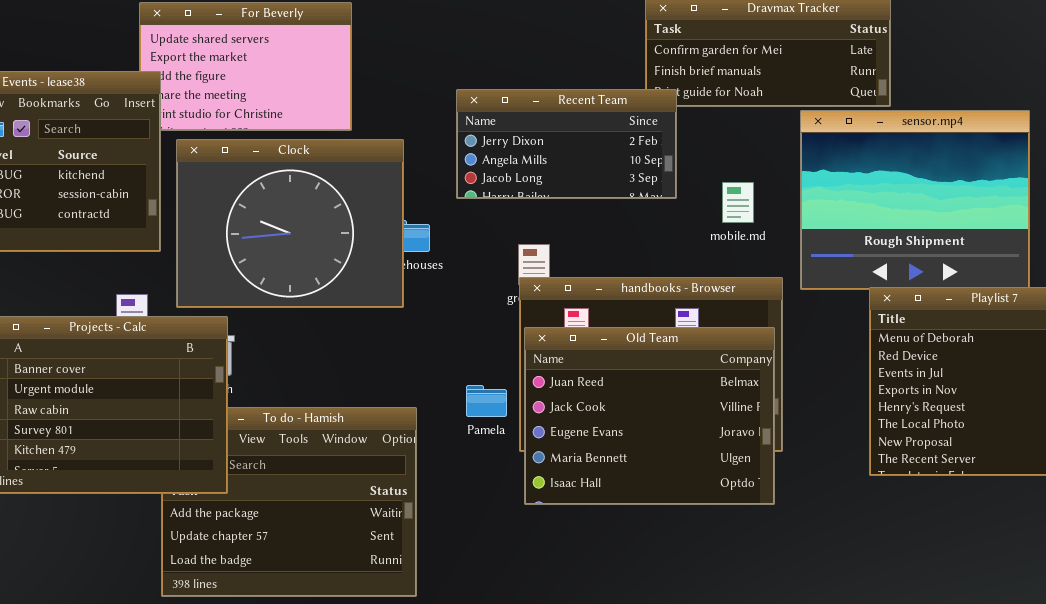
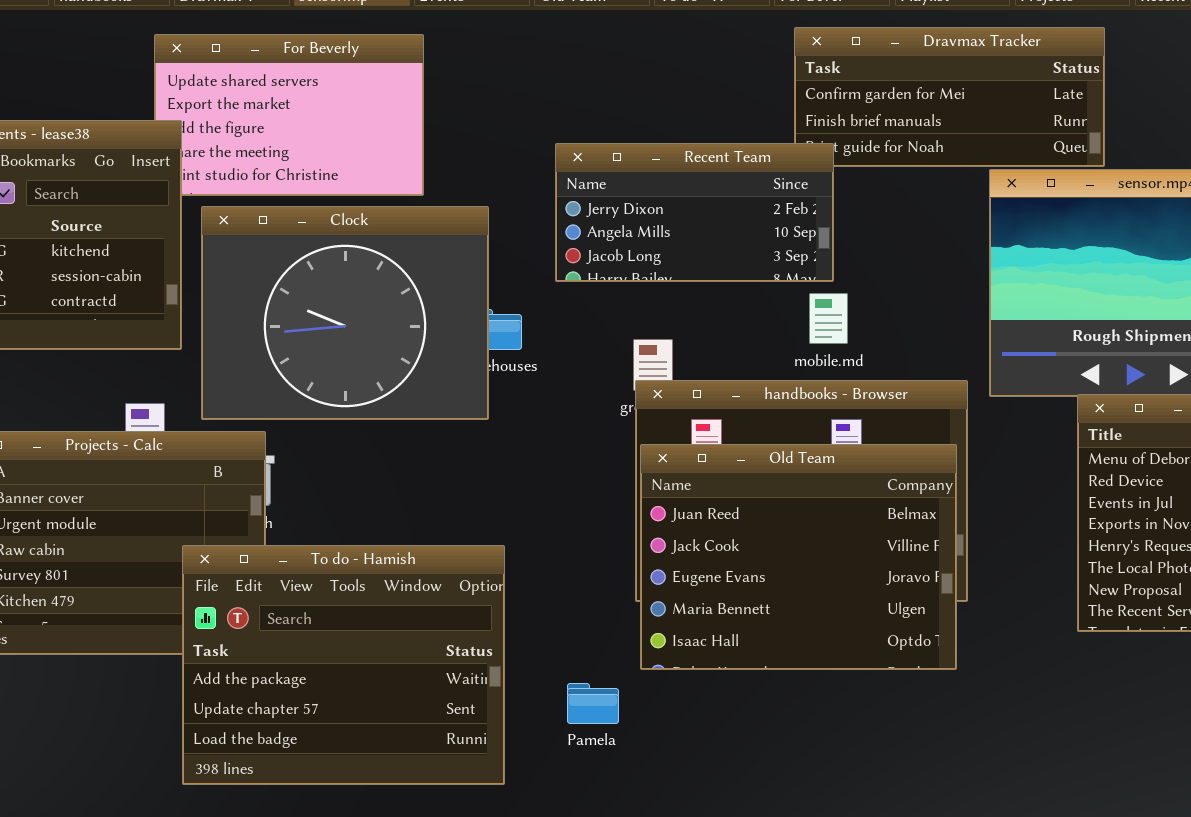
mobile.md: [722,182,754,223] -> [809,293,848,344], moved
Pamela: [466,385,507,417] -> [567,683,619,724], moved
To do - Hamish: [161,407,417,597] -> [182,545,505,785], raised

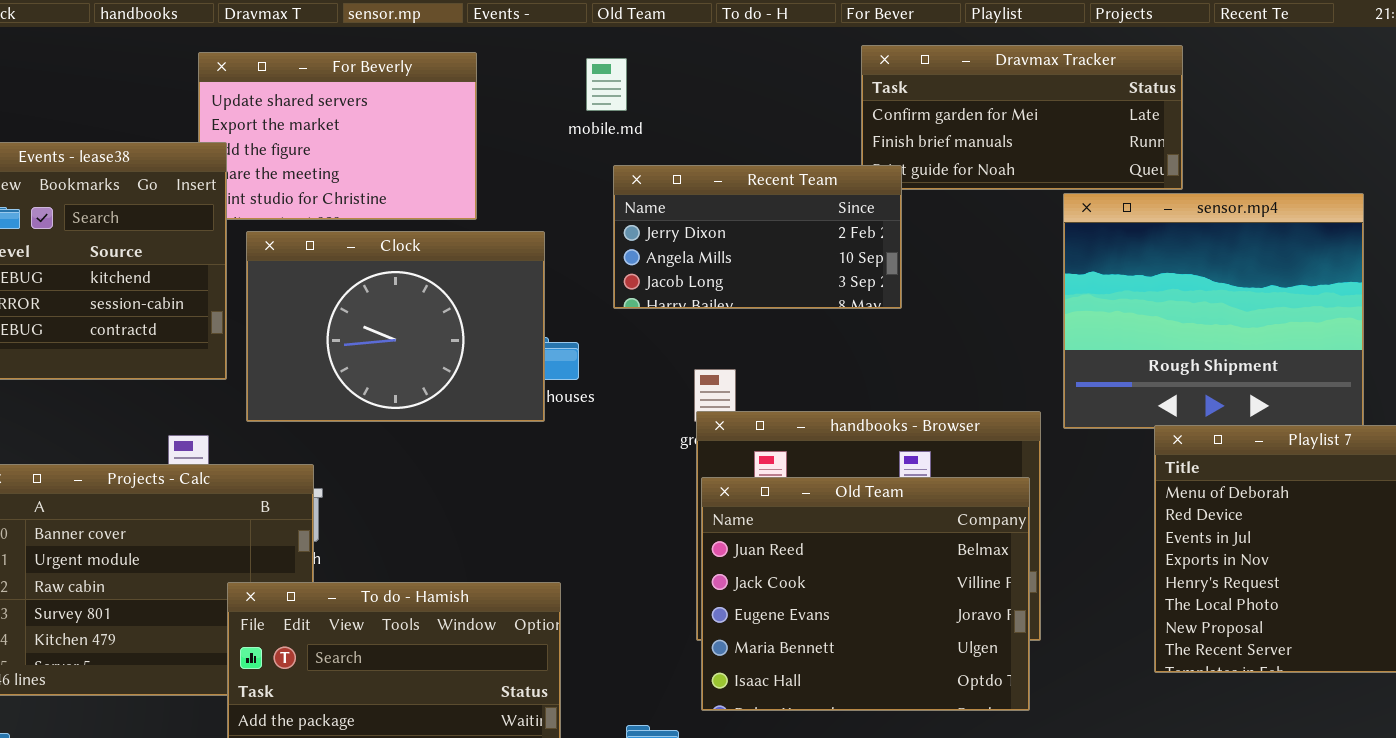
Clock: [201,206,489,420] -> [246,231,545,422], resized
mobile.md: [809,293,848,344] -> [586,58,627,111], moved

